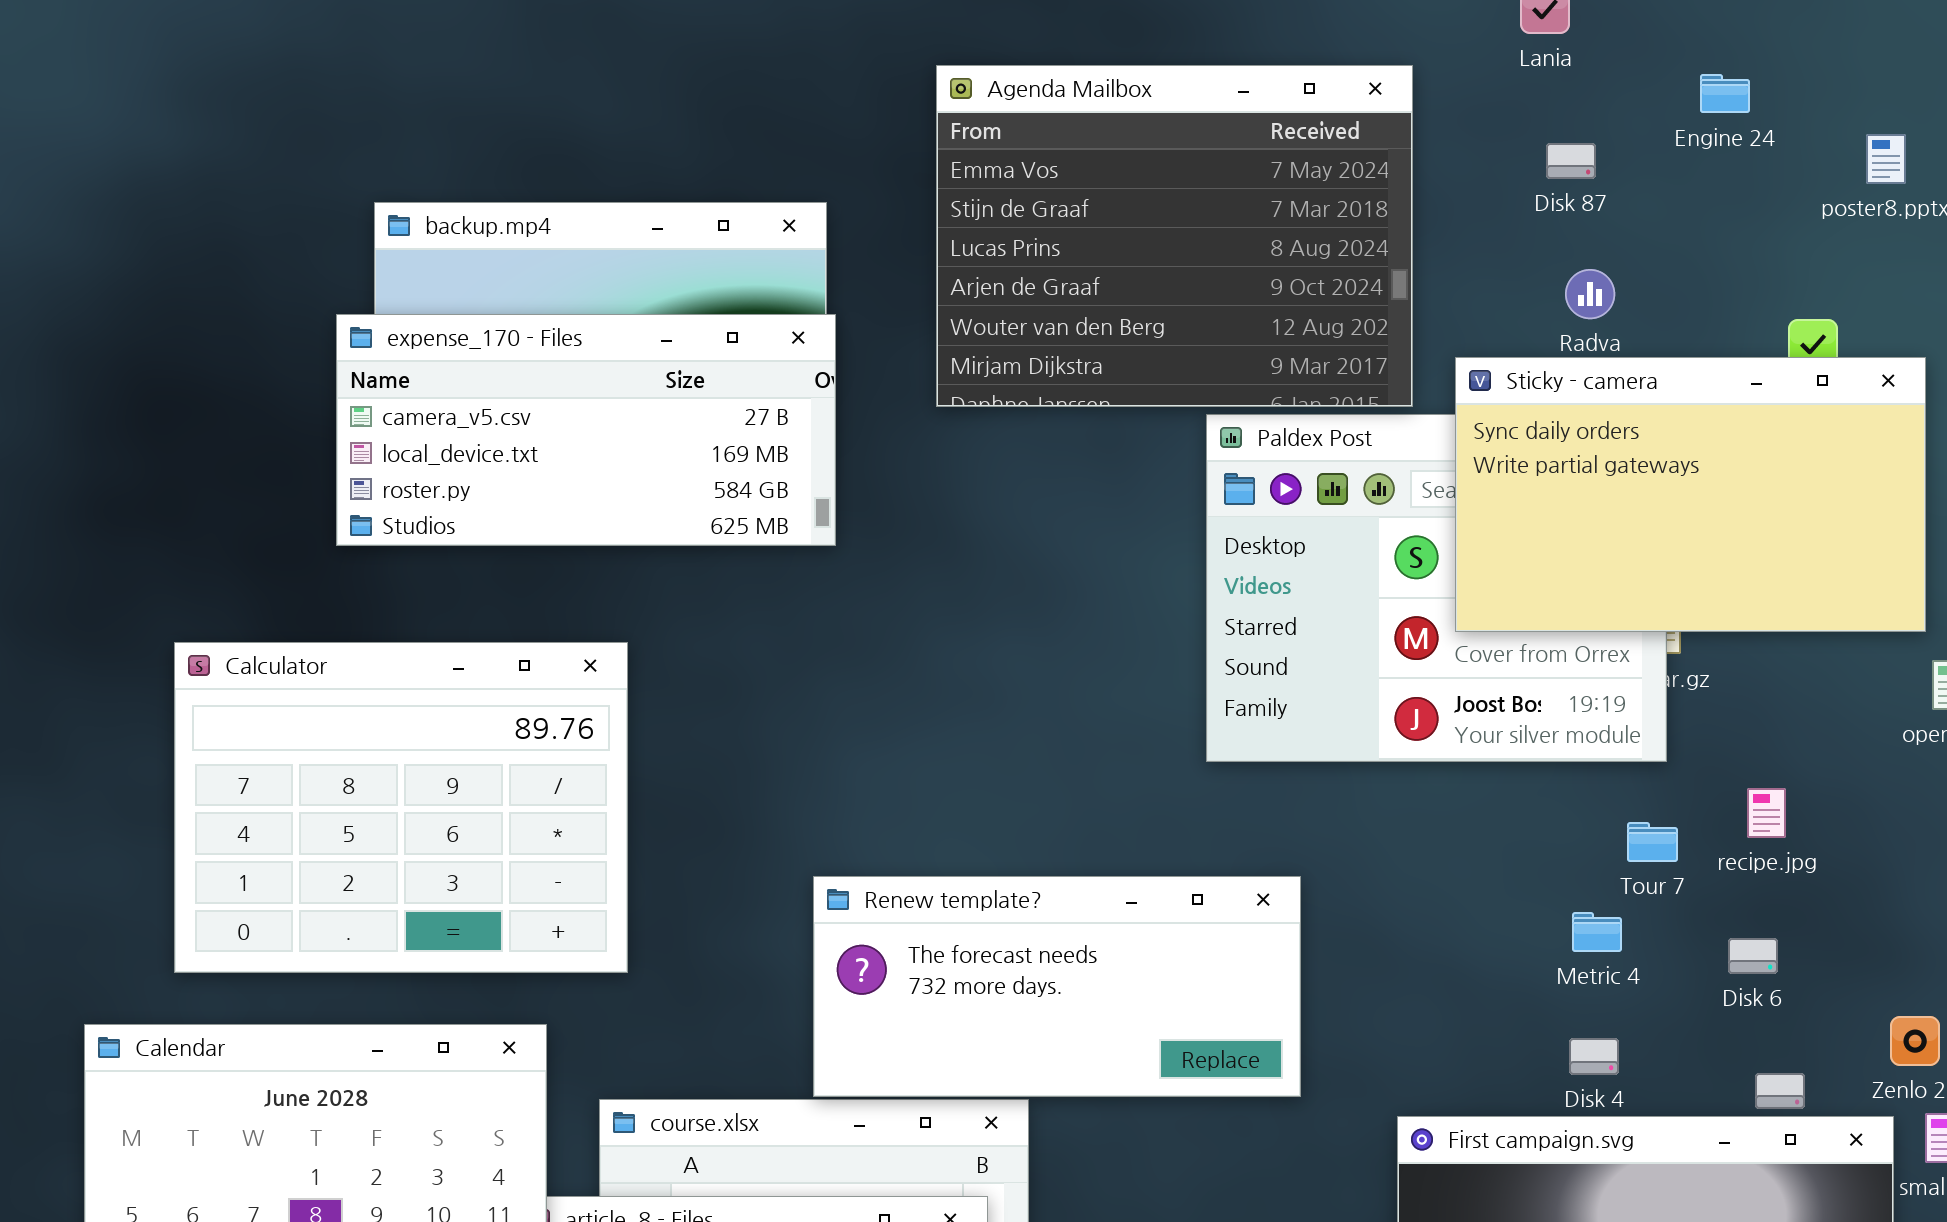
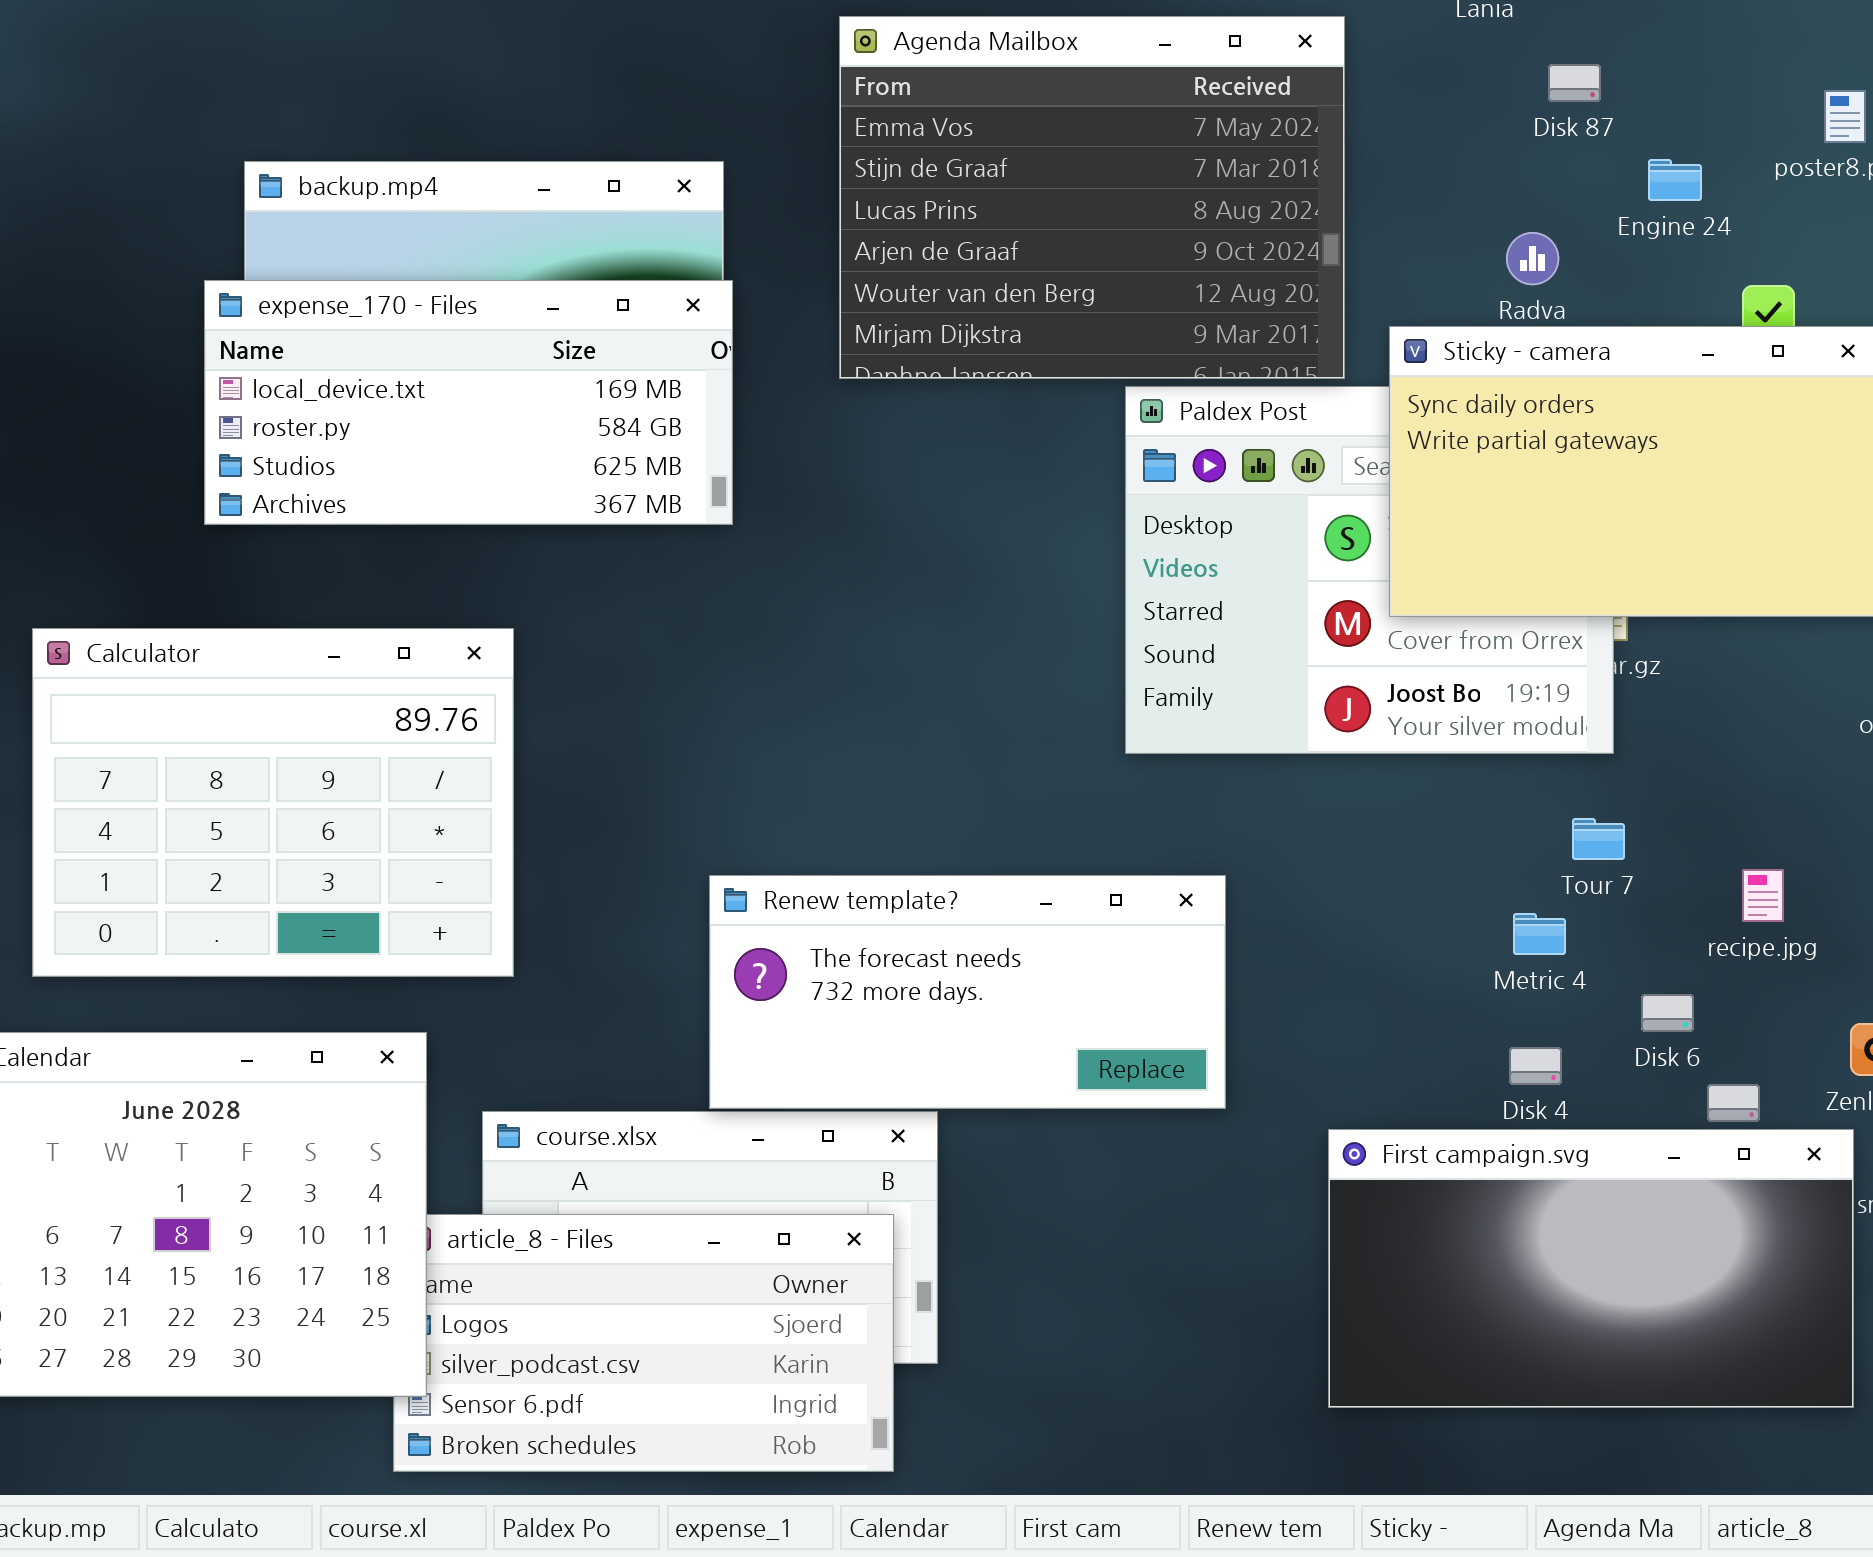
Engine 24: [1700,74,1750,113] -> [1648,159,1702,201], moved
Disk 87: [1546,143,1596,179] -> [1548,64,1601,102], moved
expense_170 - Files: [336,314,836,546] -> [204,280,733,525], scrolled down 1 row
recipe.jpg: [1747,788,1786,838] -> [1742,869,1784,922], moved
Disk 6: [1728,938,1778,974] -> [1641,994,1694,1032], moved

